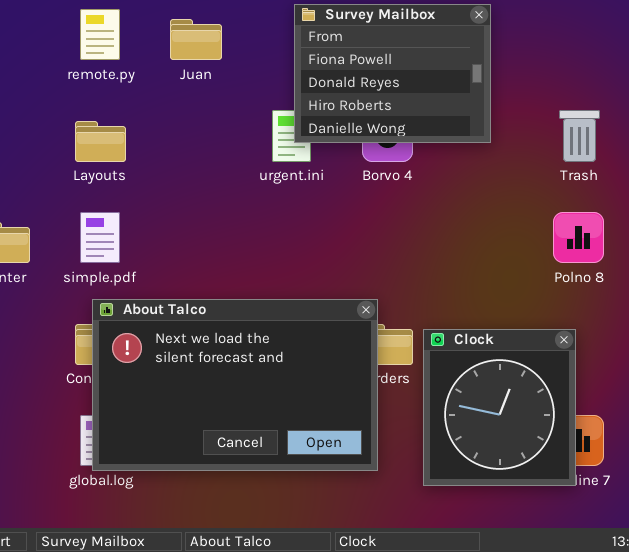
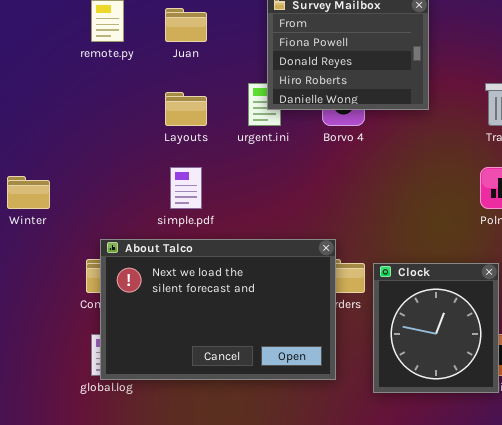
Layouts: [75,121,126,162] -> [165,92,207,126], moved
simple.pdf: [80,212,120,263] -> [170,167,202,209], moved

